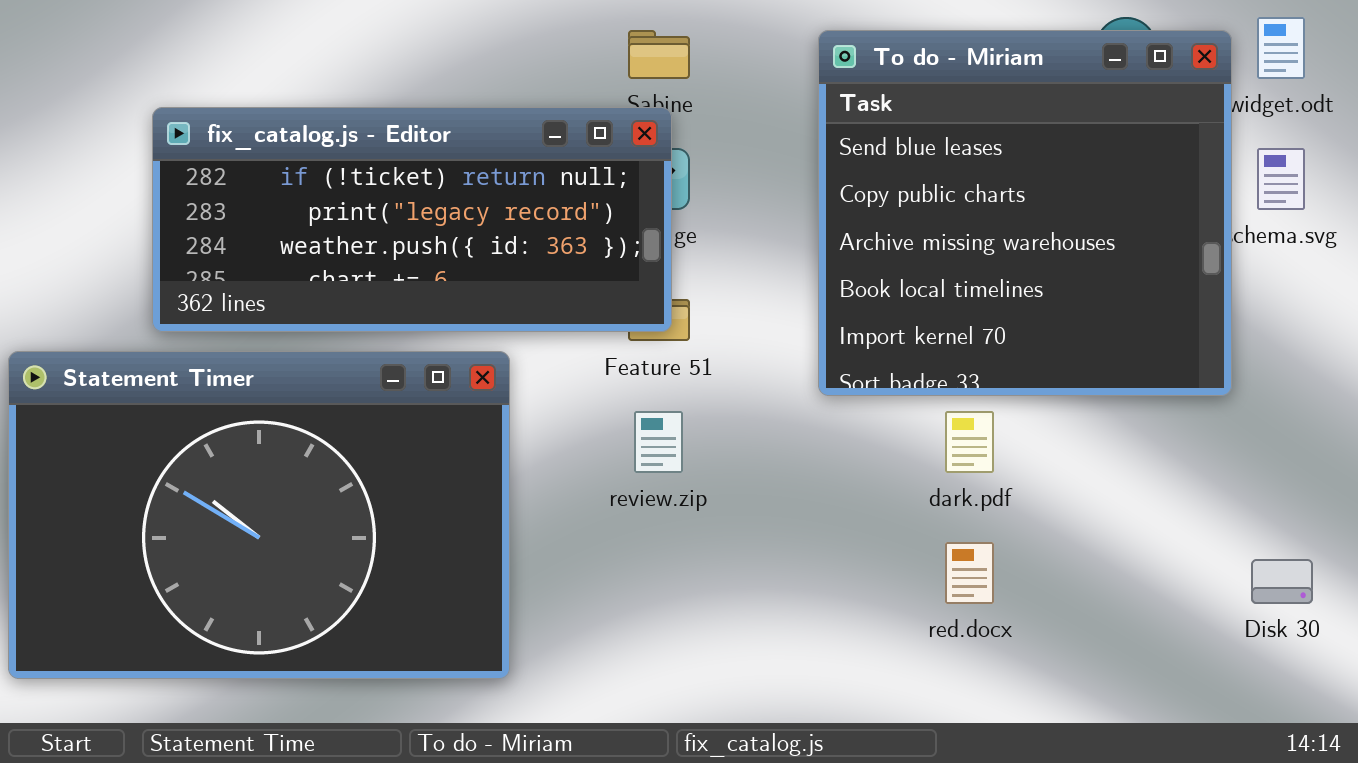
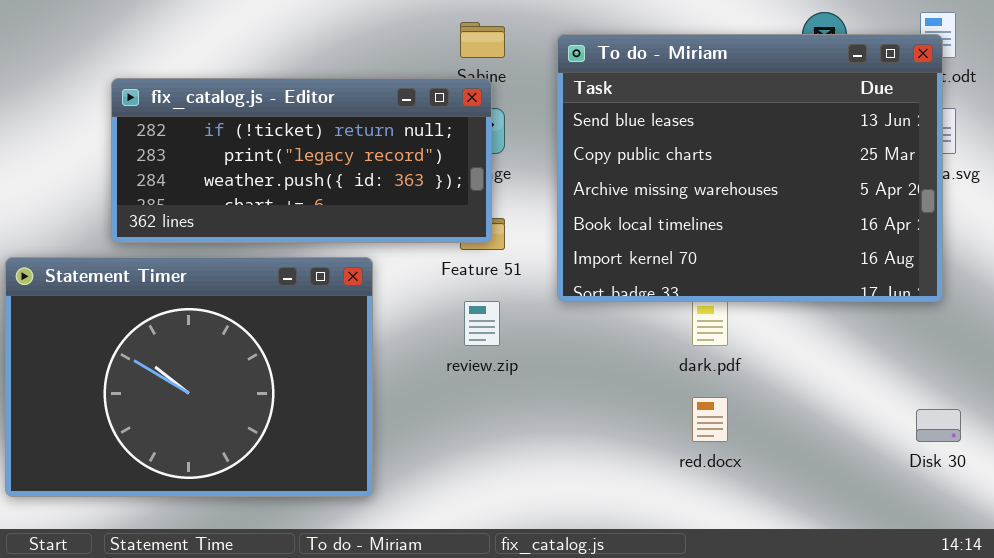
To do - Miriam: [818,30,1232,396] -> [557,34,943,302], moved, resized

